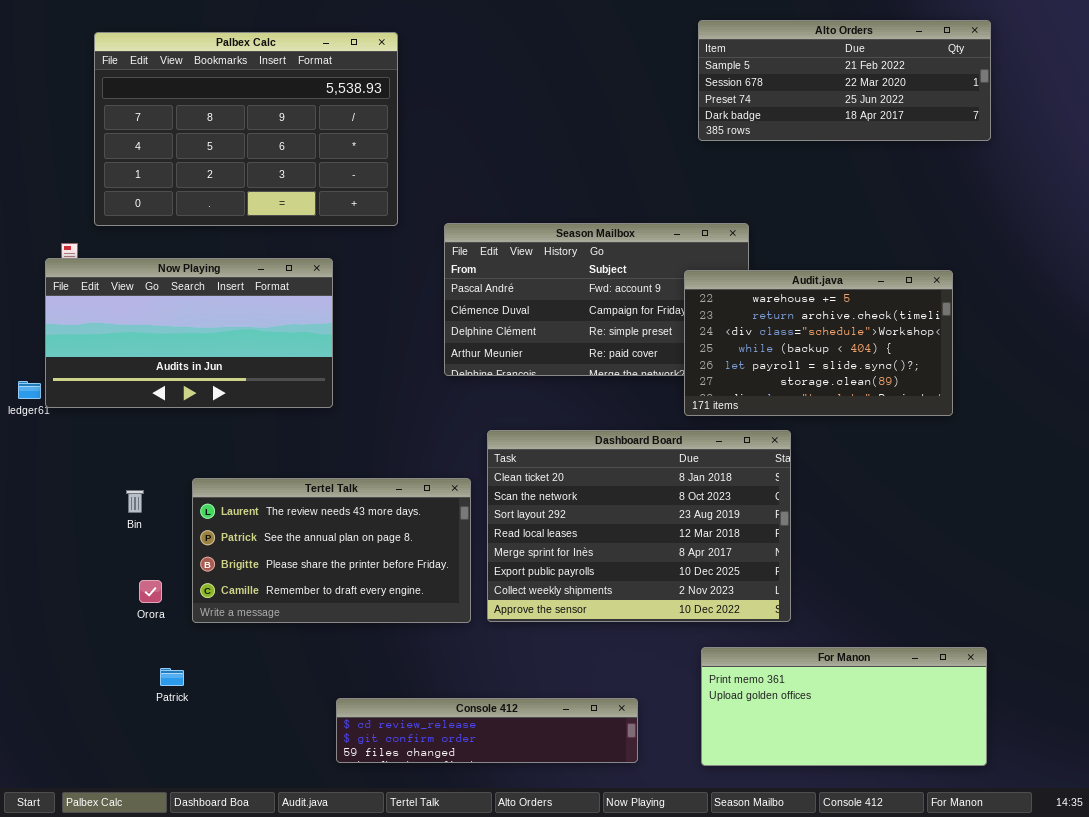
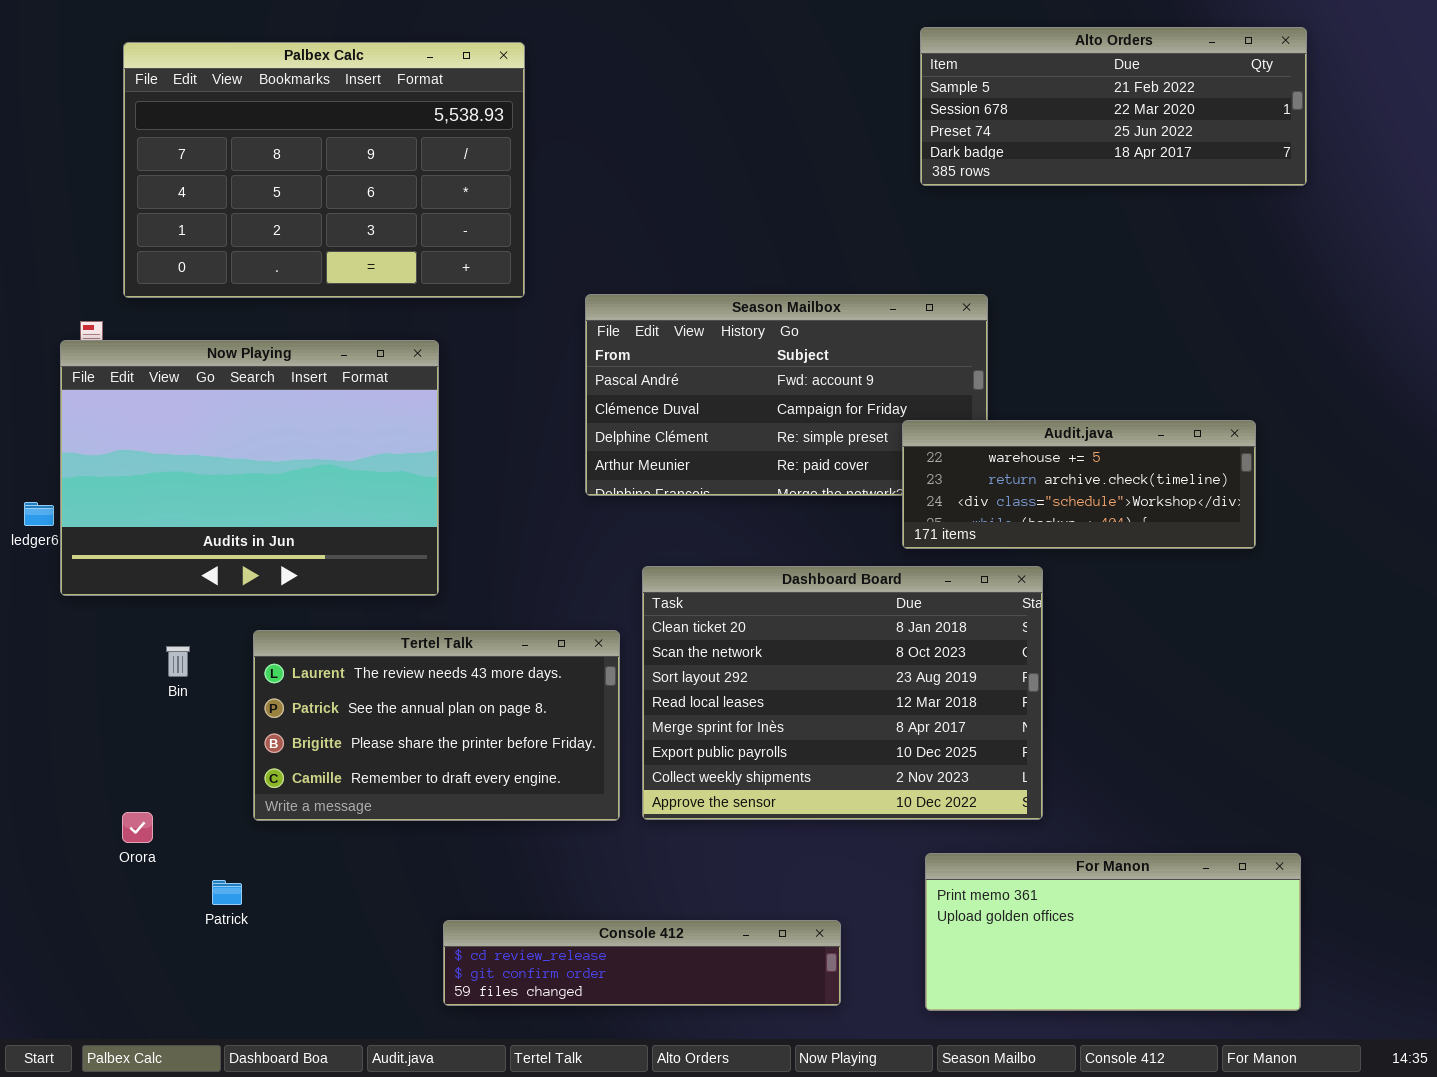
Now Playing: [45,258,333,408] -> [60,340,439,596], resized
Audit.java: [684,270,953,416] -> [902,420,1256,549], resized
Orora: [139,580,162,603] -> [122,812,153,843], moved

